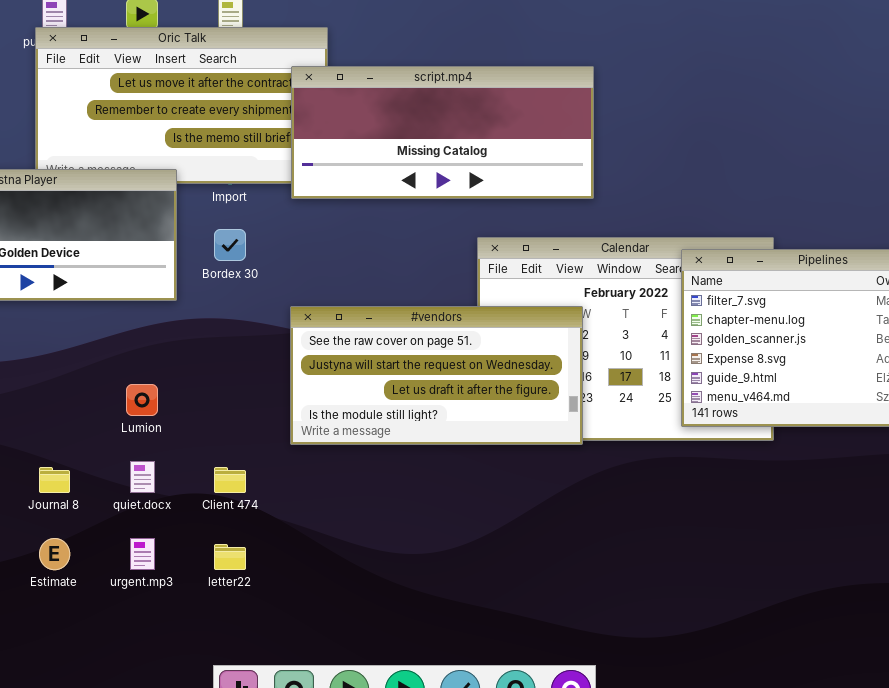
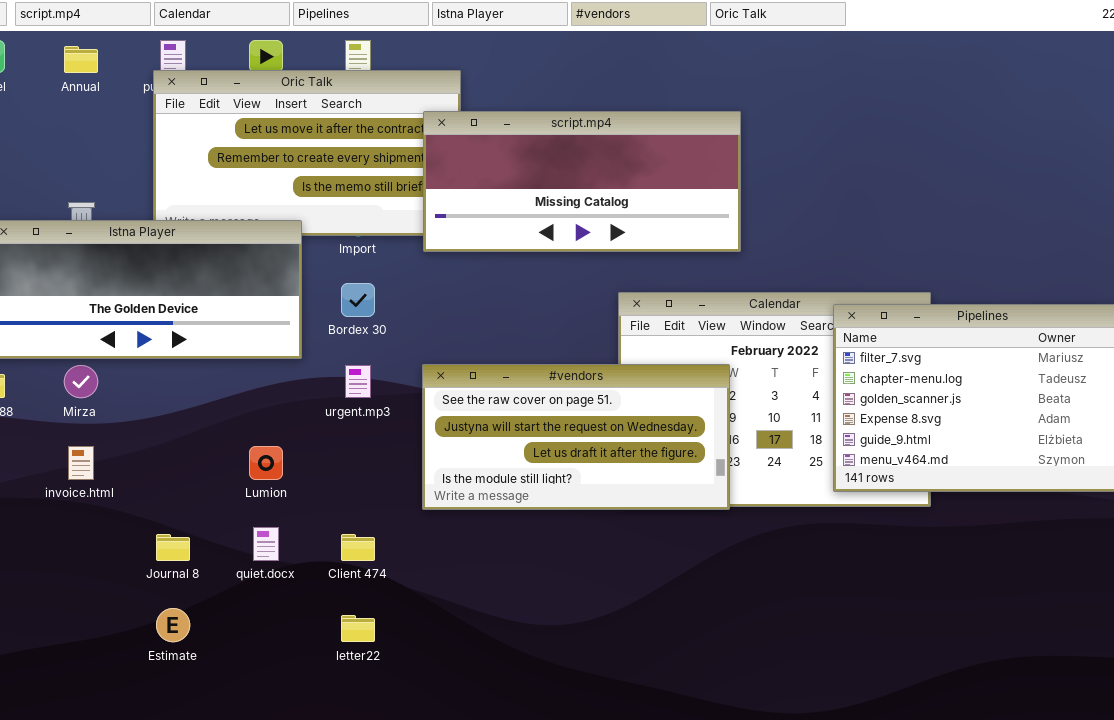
urgent.mp3: [130,538,155,570] -> [345,365,371,398], moved

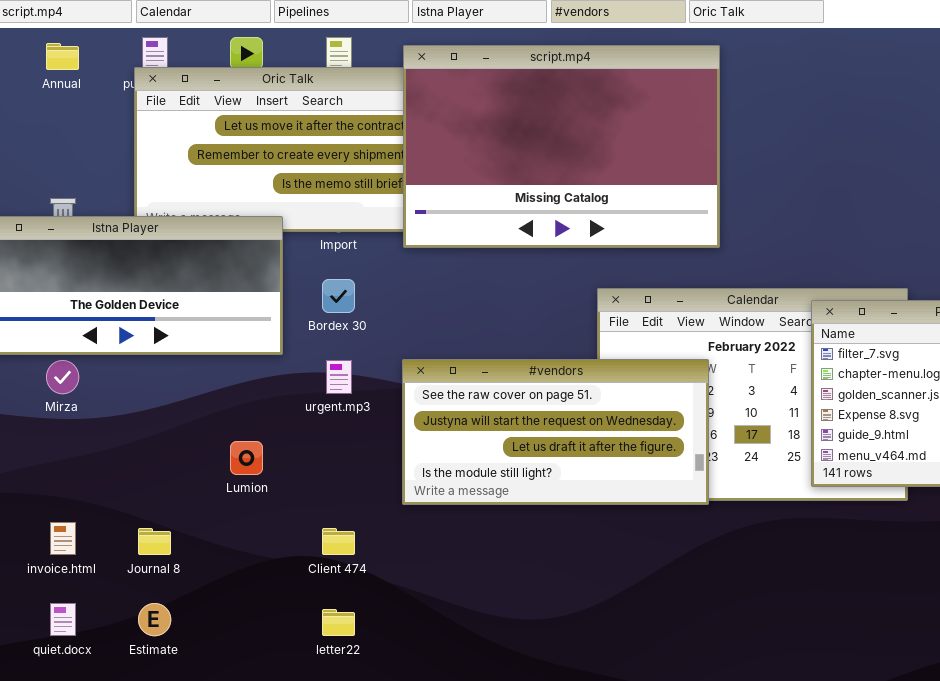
script.mp4: [423,111,741,252] -> [403,45,720,248], resized
invoice.html: [68,446,94,480] -> [50,522,76,555], moved
quiet.docx: [253,527,279,561] -> [50,603,76,636], moved

